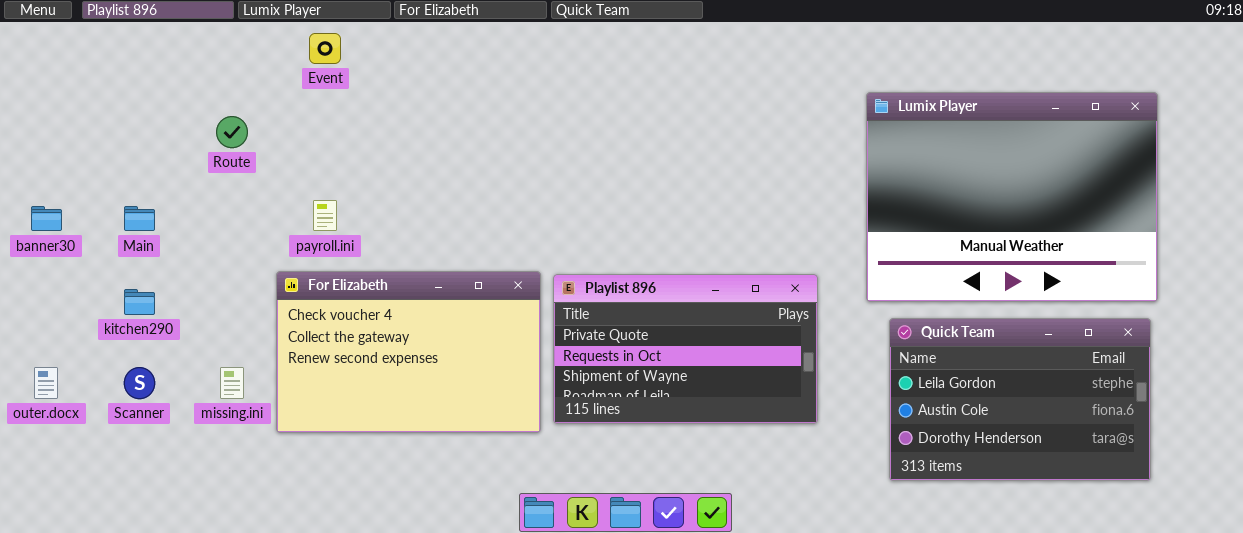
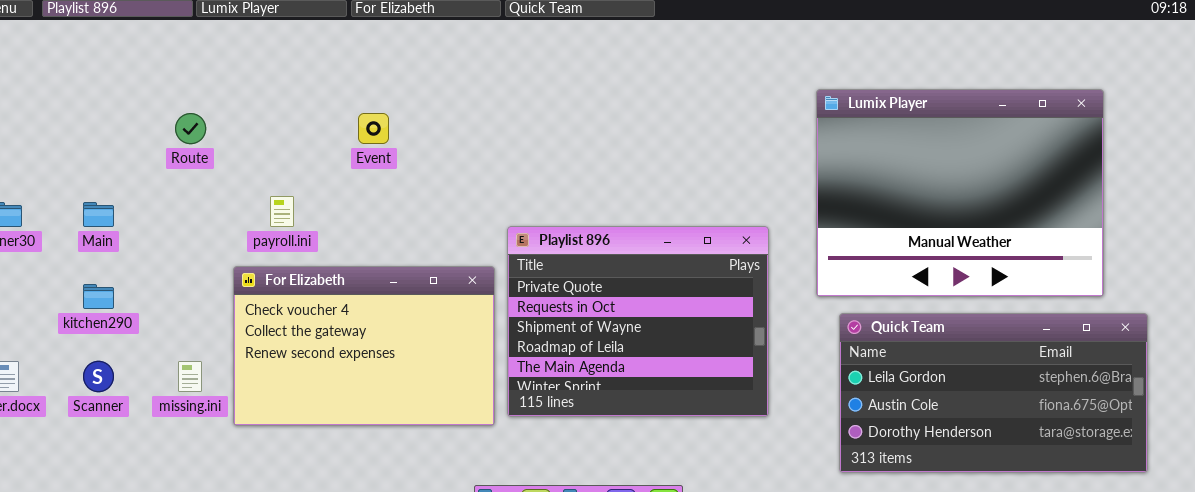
Event: [309,33,341,64] -> [358,113,389,144], moved
Playlist 896: [553,274,818,424] -> [507,226,769,417], resized
Quick Team: [889,318,1151,481] -> [839,313,1148,473], resized

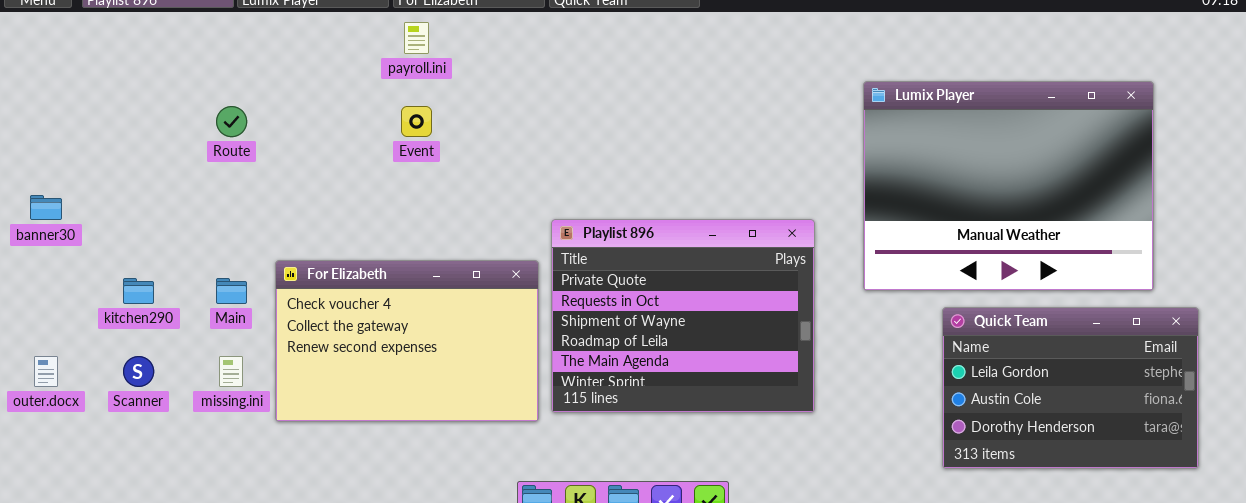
payroll.ini: [270,196,294,227] -> [404,22,429,54], moved
Main: [83,202,114,227] -> [216,278,247,304], moved
Quick Team: [839,313,1148,473] -> [942,307,1199,469], resized

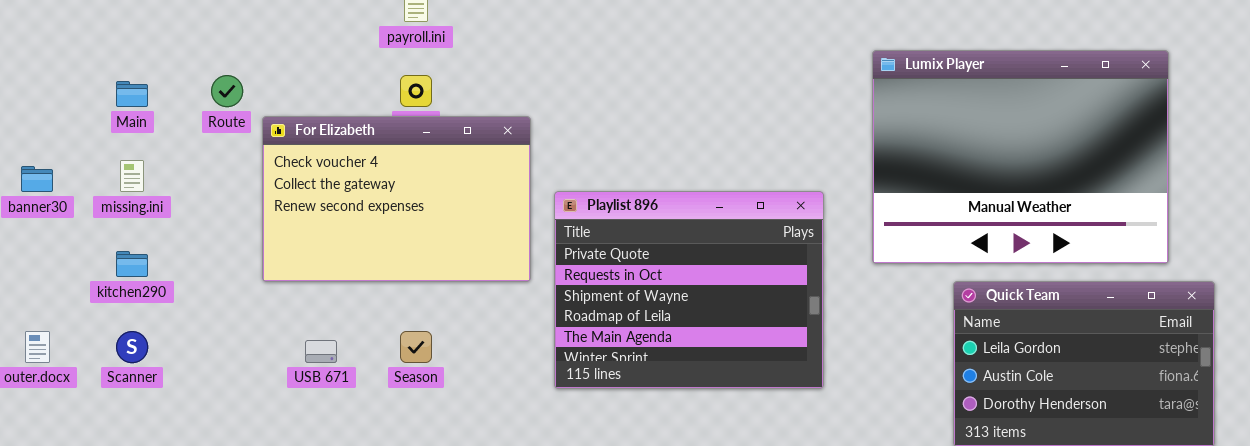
For Elizabeth: [275,260,539,422] -> [262,116,531,282], moved
Main: [216,278,247,304] -> [116,81,148,107], moved
missing.ini: [219,356,243,387] -> [120,160,144,192], moved

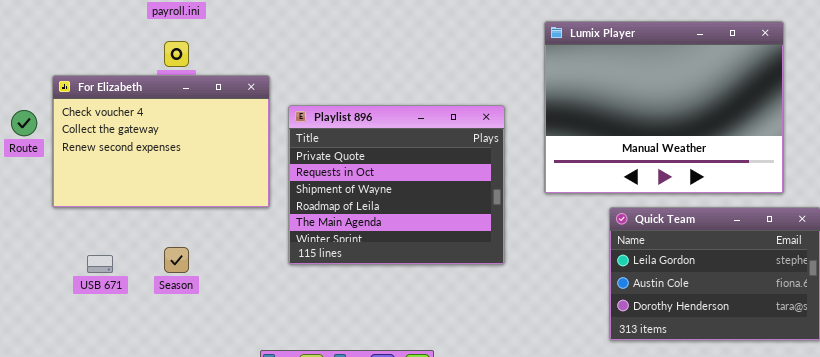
Route: [211,75,243,107] -> [11,110,37,136], moved
Playlist 896: [554,191,824,389] -> [288,105,505,265], moved

